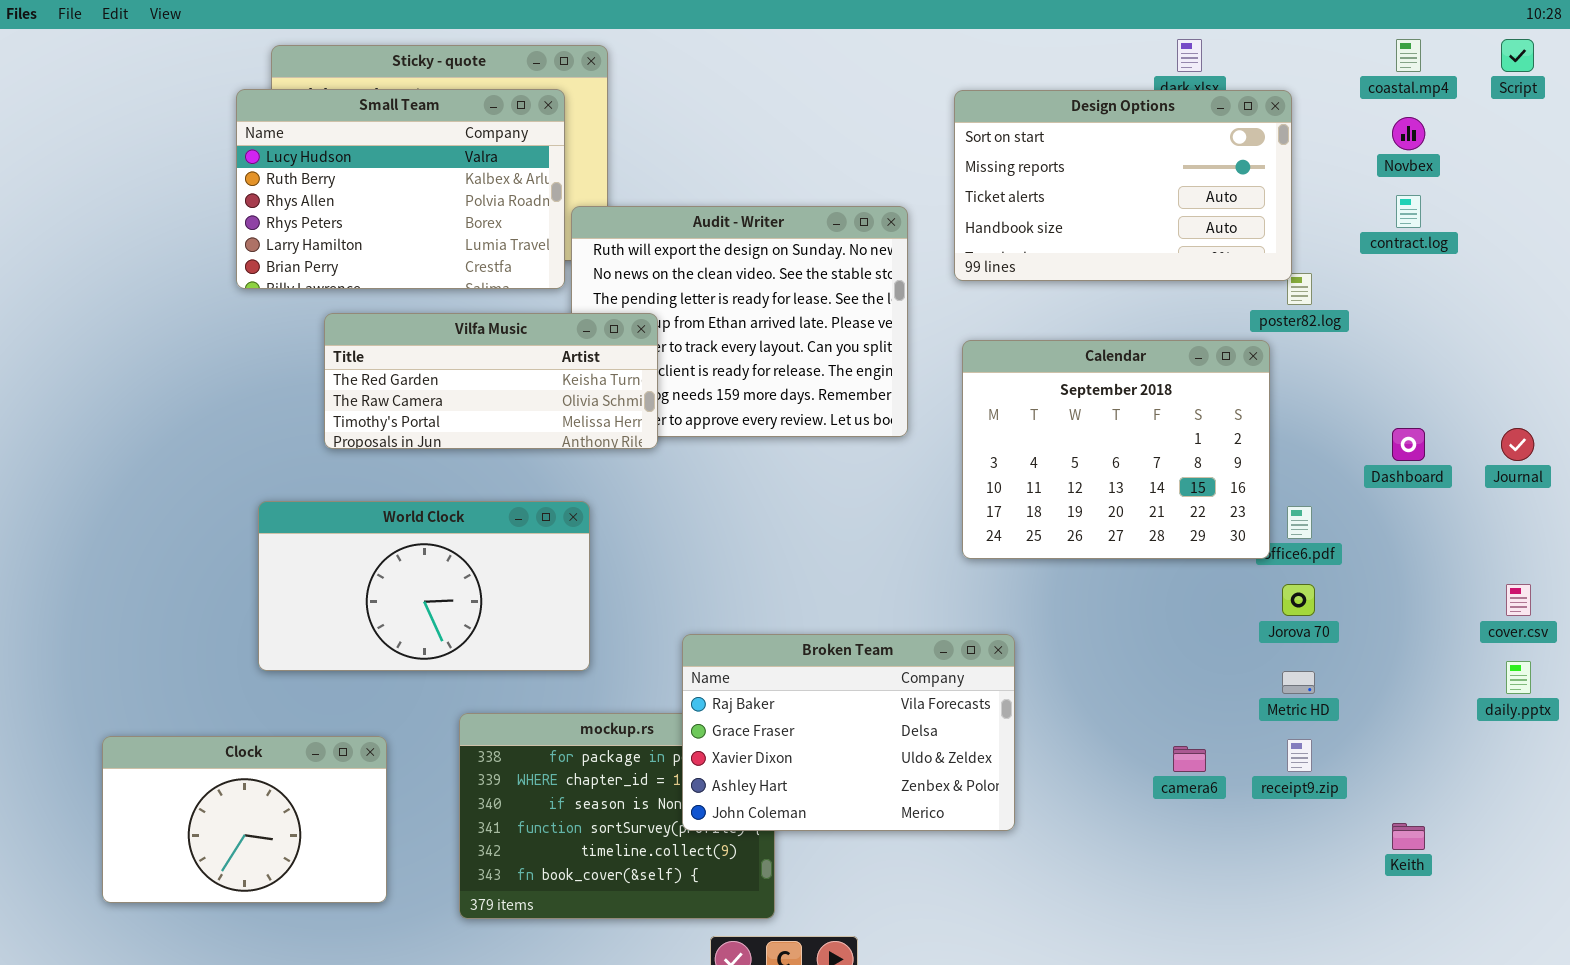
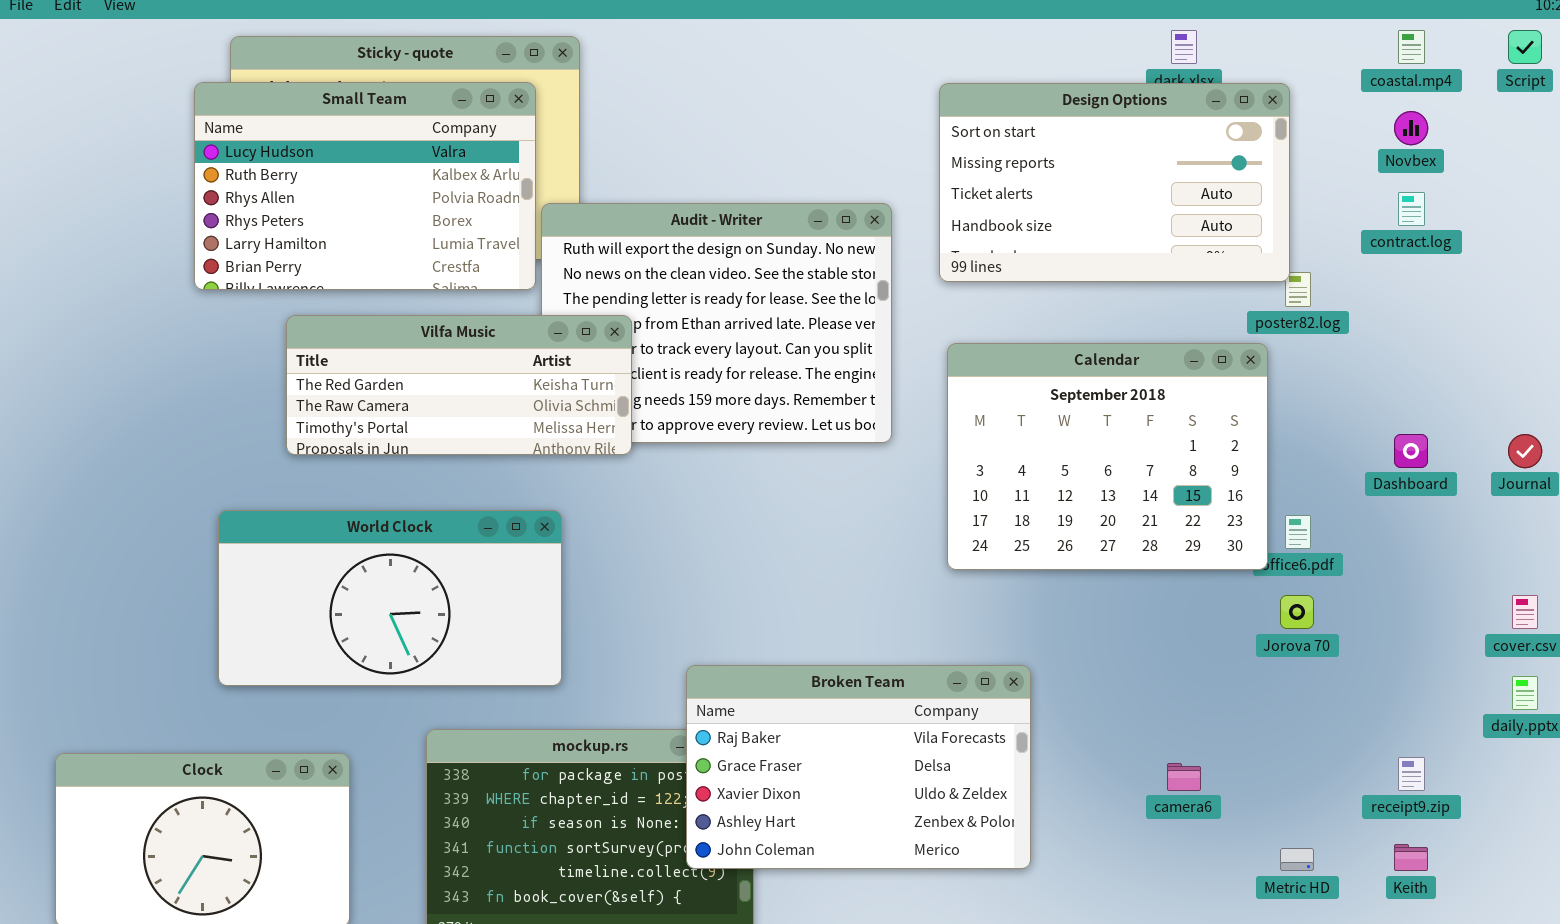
Broken Team: [682,634,1015,831] -> [686,665,1031,869], moved
Metric HD: [1282,671,1315,694] -> [1280,848,1314,871], moved
receipt9.zip: [1287,739,1312,772] -> [1398,757,1425,791], moved

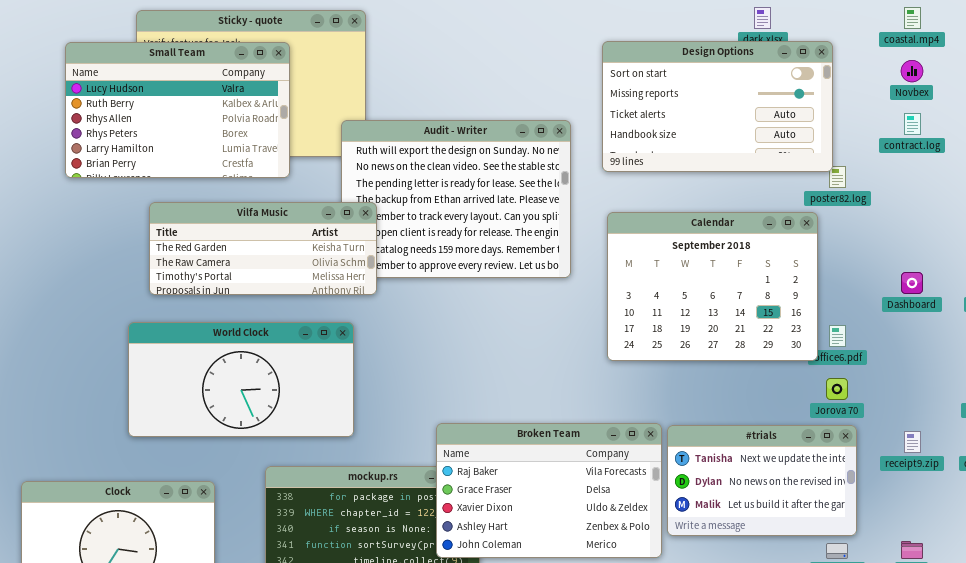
Small Team: [194,82,536,290] -> [65,42,290,178], moved
Vilfa Music: [286,315,632,455] -> [149,202,377,295], moved
#trials: none -> [667,425,857,536], opened
receipt9.zip: [1398,757,1425,791] -> [904,431,921,453], moved

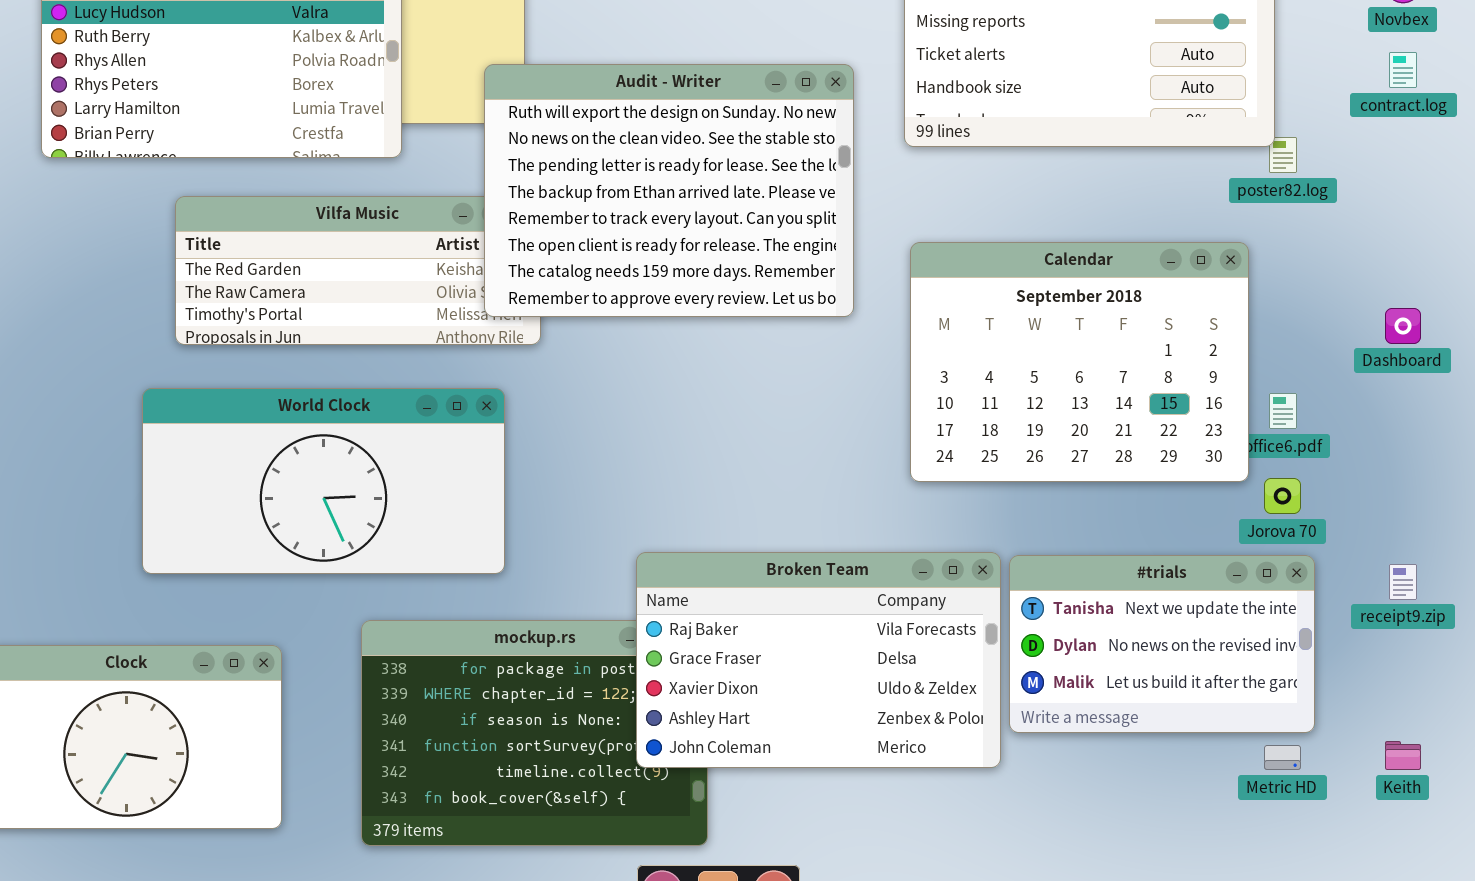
Audit - Writer: [341,120,571,278] -> [484,64,854,317], raised
Calendar: [607,212,818,361] -> [910,242,1249,482], moved

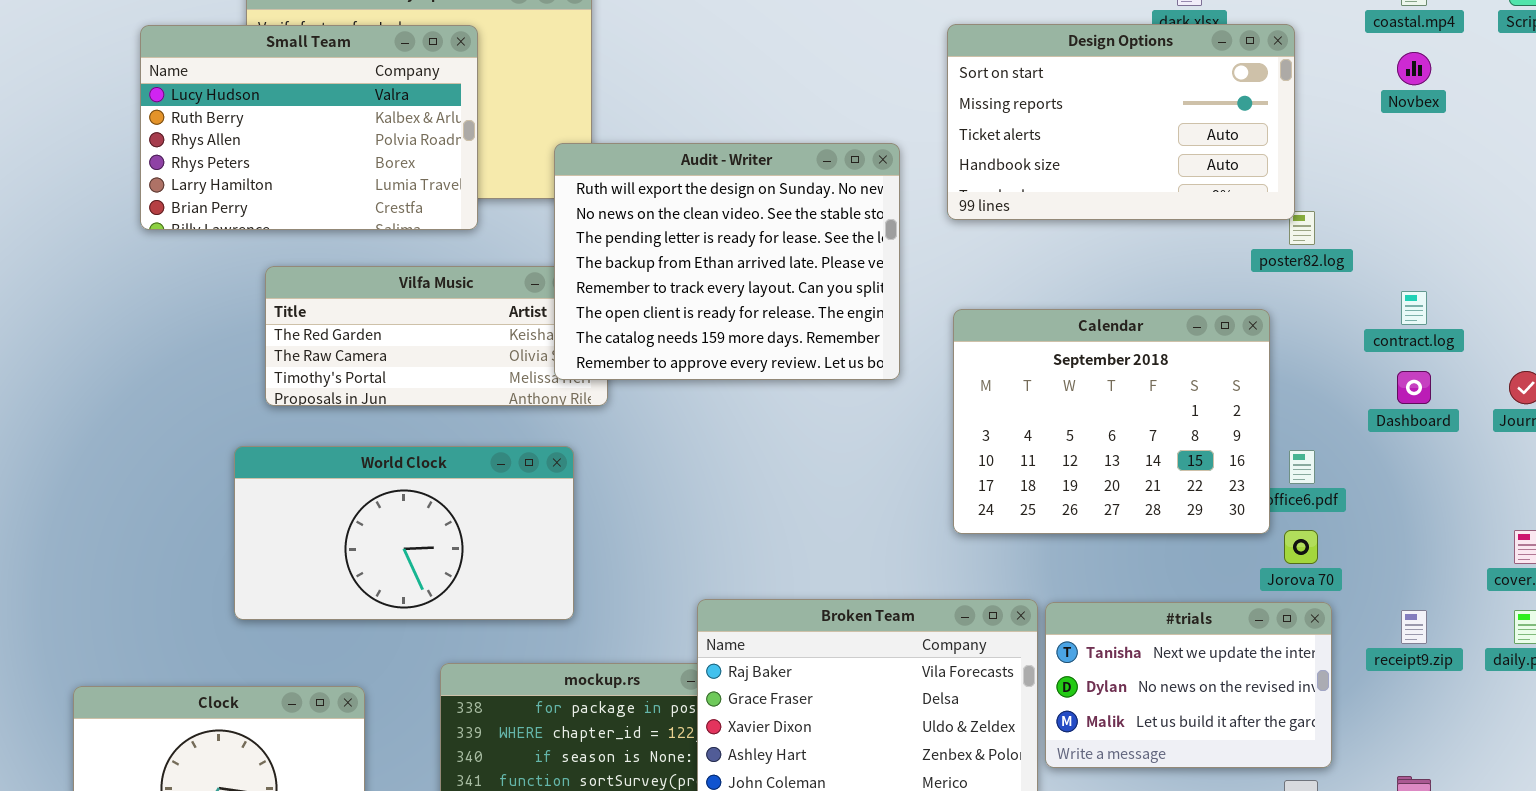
contract.log: [1389,52,1417,88] -> [1401,291,1427,325], moved

